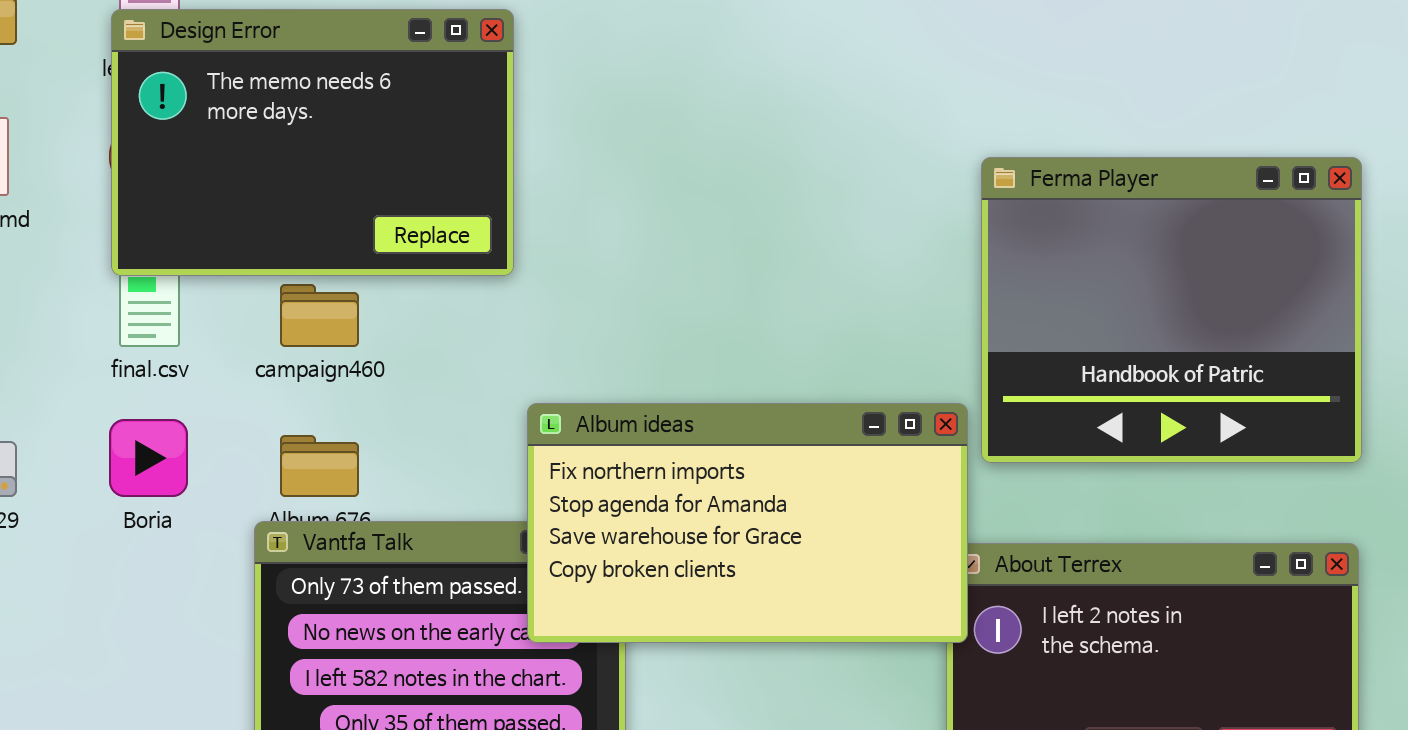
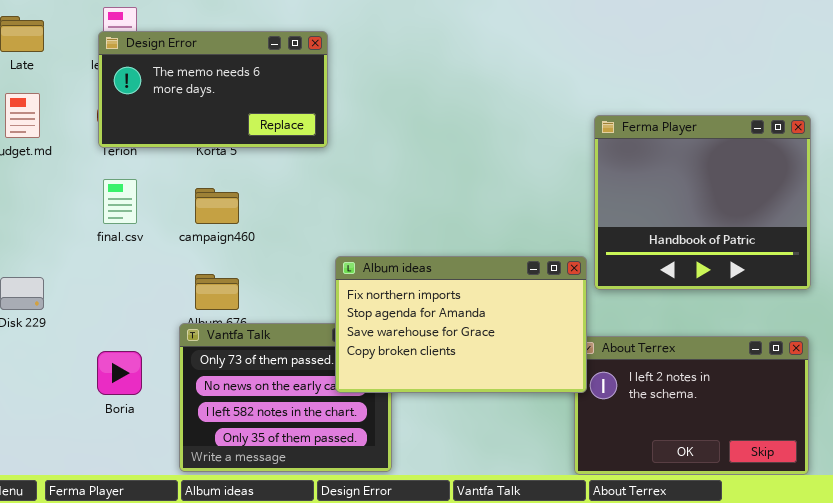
Design Error: [111,9,514,276] -> [98,31,328,148], resized
Boria: [109,419,188,497] -> [97,351,142,395], moved

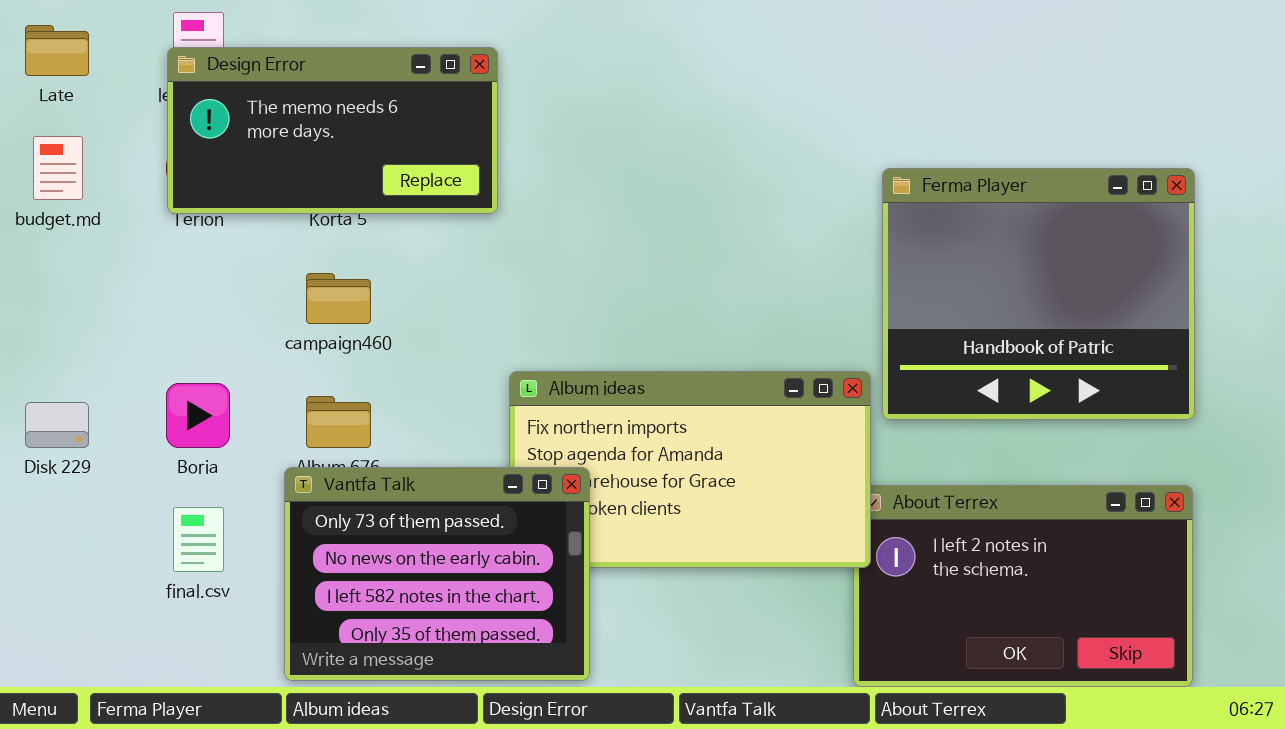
final.csv: [103,179,137,224] -> [173,507,224,572], moved
Vantfa Talk: [179,323,392,472] -> [284,467,590,681], raised
Boria: [97,351,142,395] -> [166,383,230,448], moved

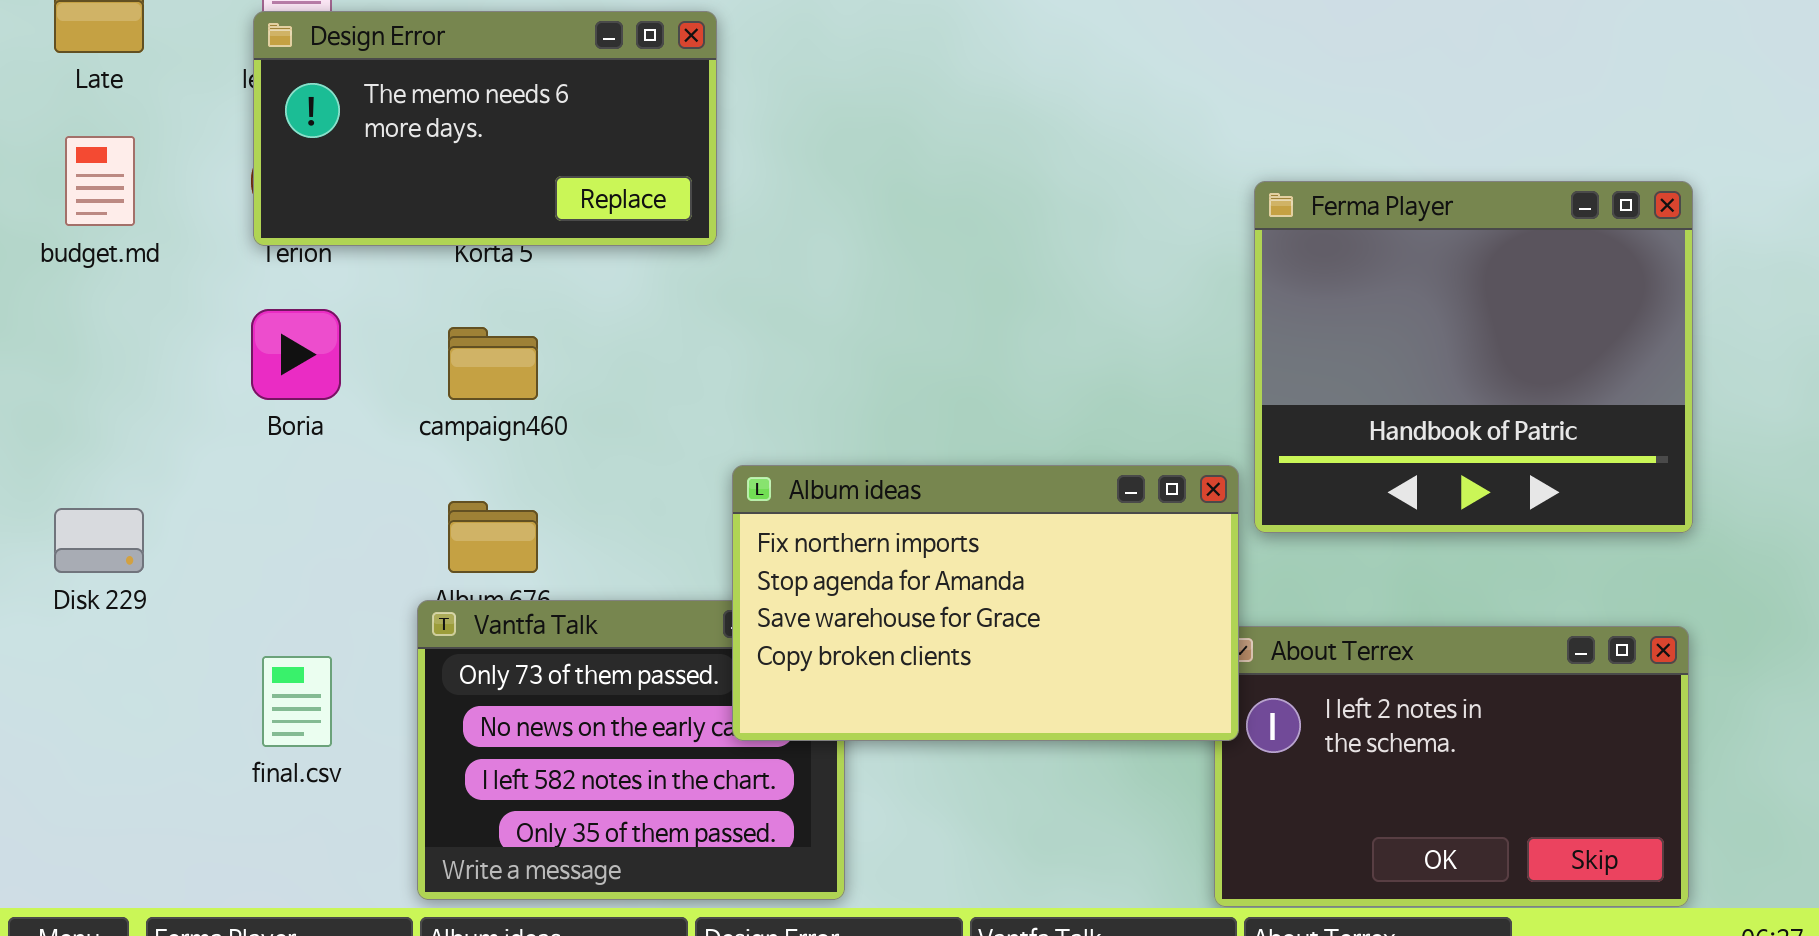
Album ideas: [509,371,871,568] -> [732,465,1239,741], raised
Boria: [166,383,230,448] -> [251,309,341,400], moved

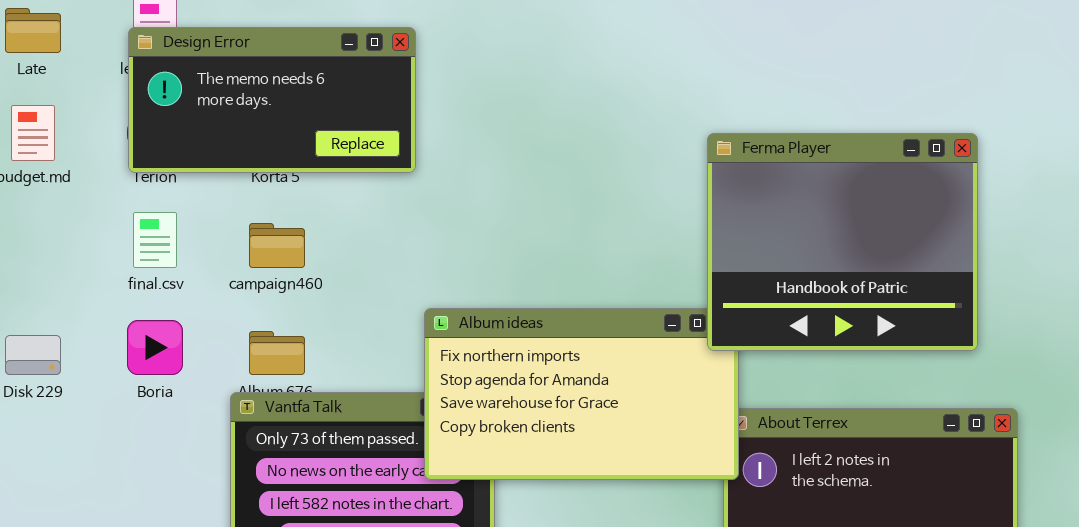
Ferma Player: [1254,181,1693,533] -> [707,133,978,351], moved
Boria: [251,309,341,400] -> [127,320,183,375], moved
final.csv: [262,656,332,747] -> [133,212,177,268], moved

